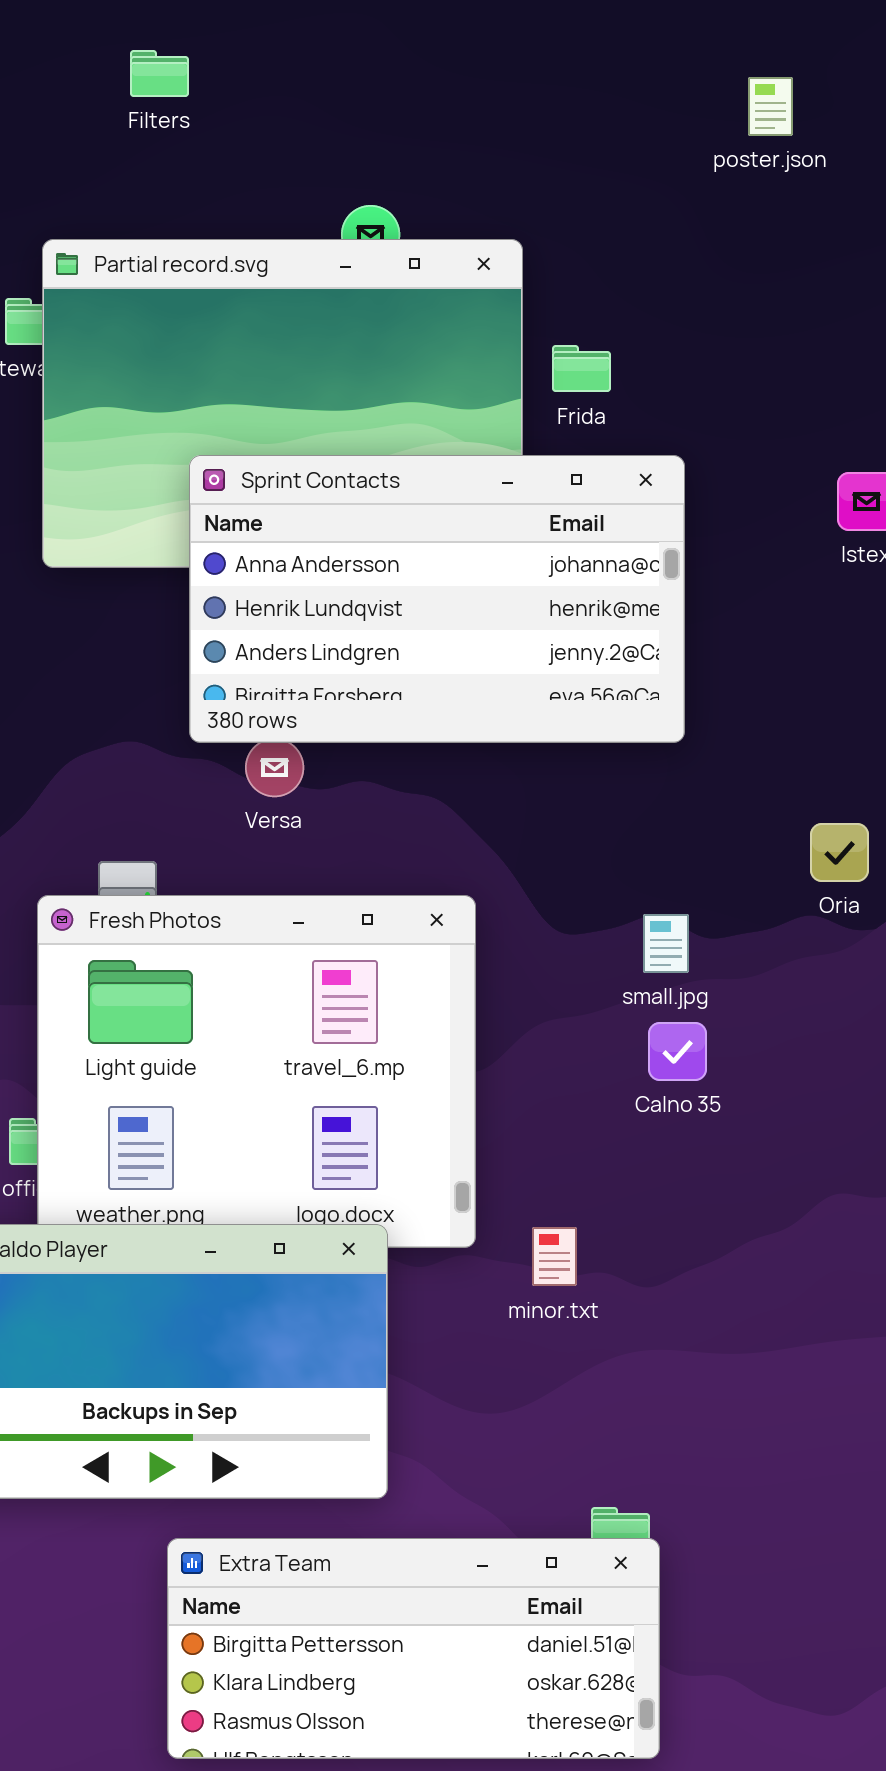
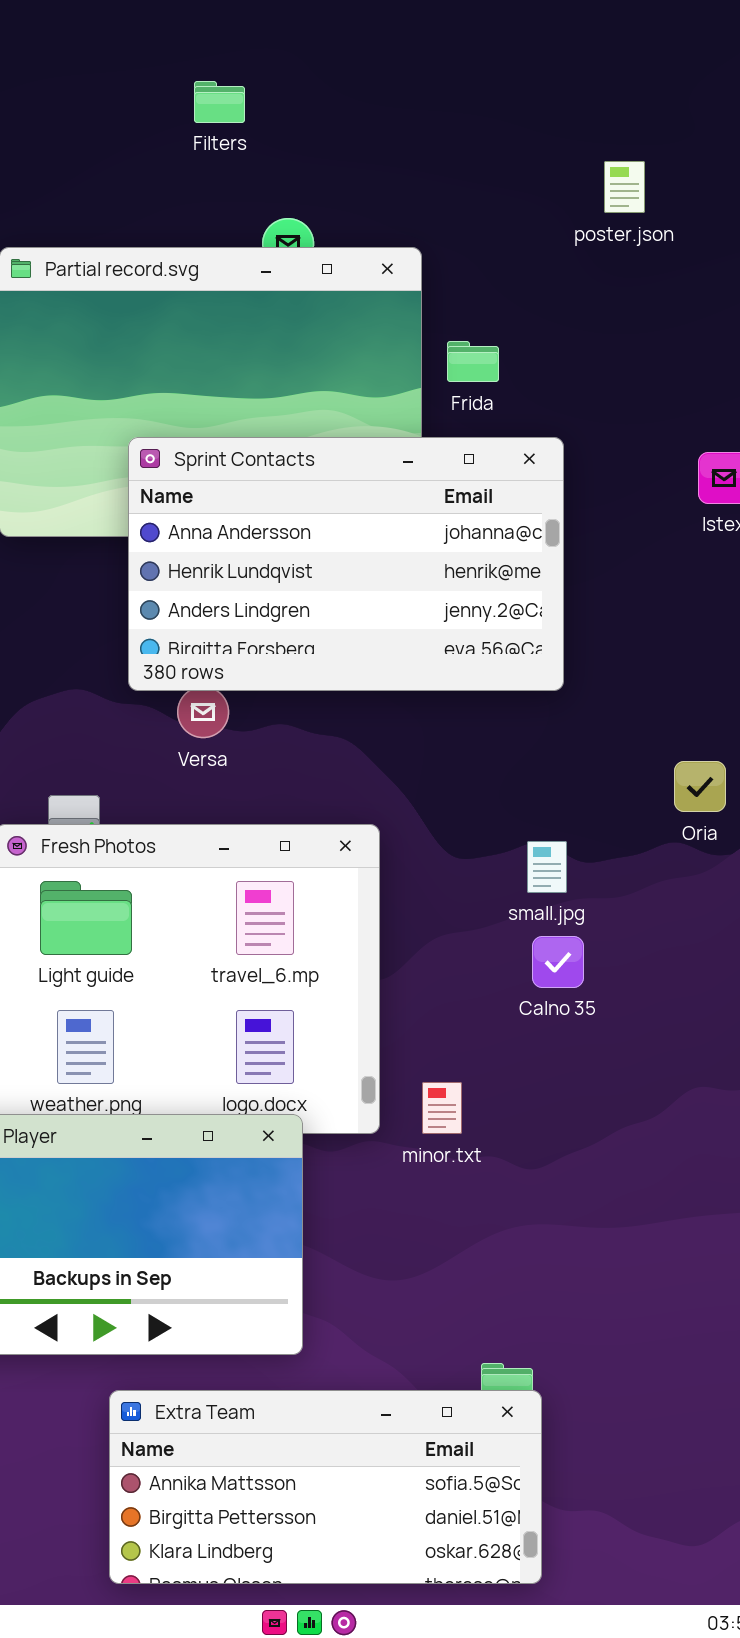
Filters: [130,50,189,97] -> [194,81,245,123], moved
poster.json: [748,77,793,136] -> [604,161,645,213], moved
minor.txt: [532,1227,577,1286] -> [422,1082,462,1134], moved
Extra Team: [167,1538,660,1759] -> [109,1390,542,1584], scrolled up 1 row

